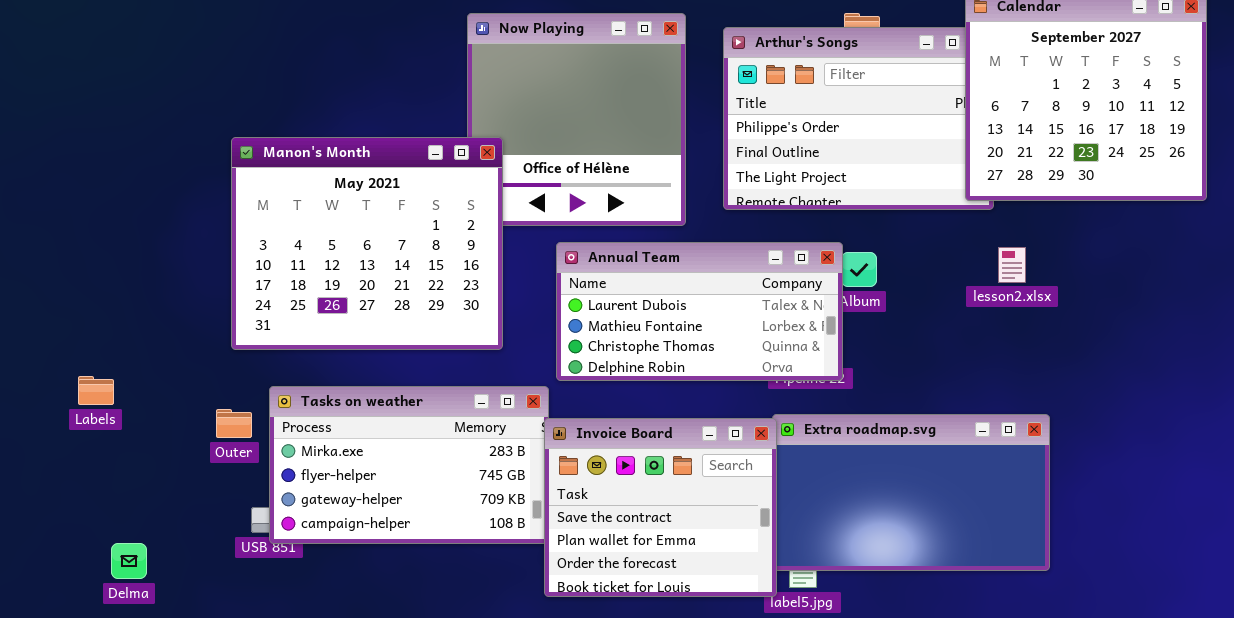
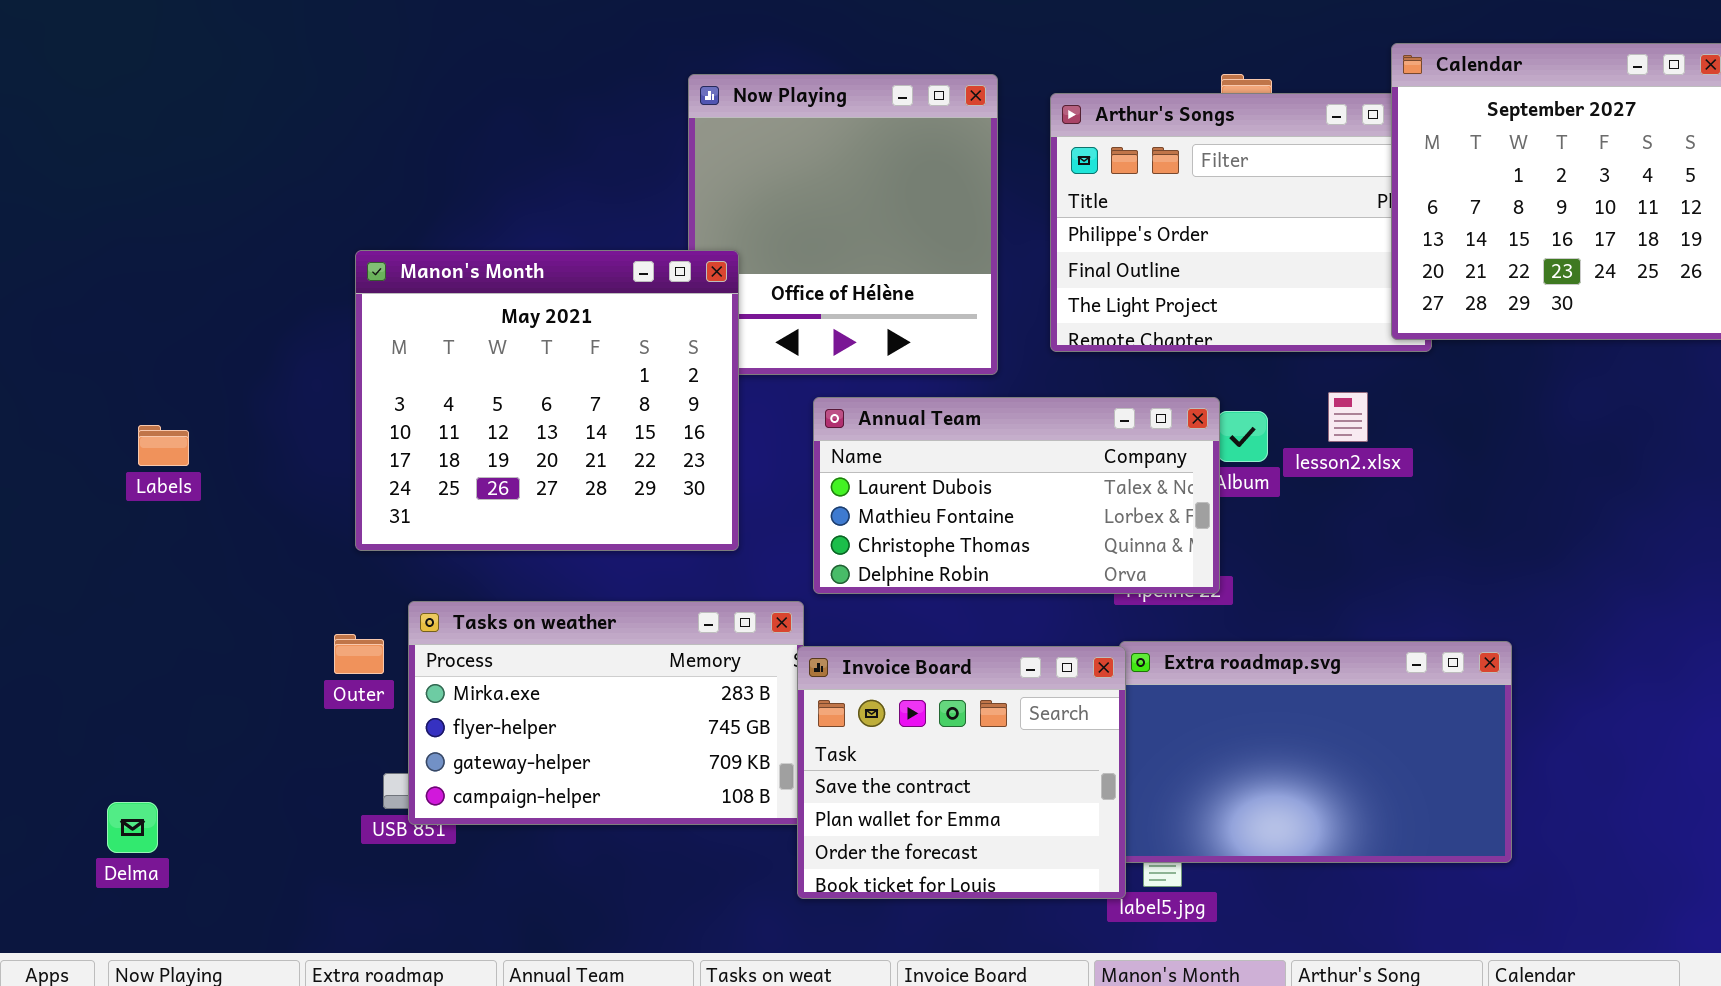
lesson2.xlsx: [998,247,1026,283] -> [1328,392,1368,442], moved
Labels: [78,376,114,405] -> [138,425,189,466], moved
Delma: [111,543,147,579] -> [107,802,158,853], moved

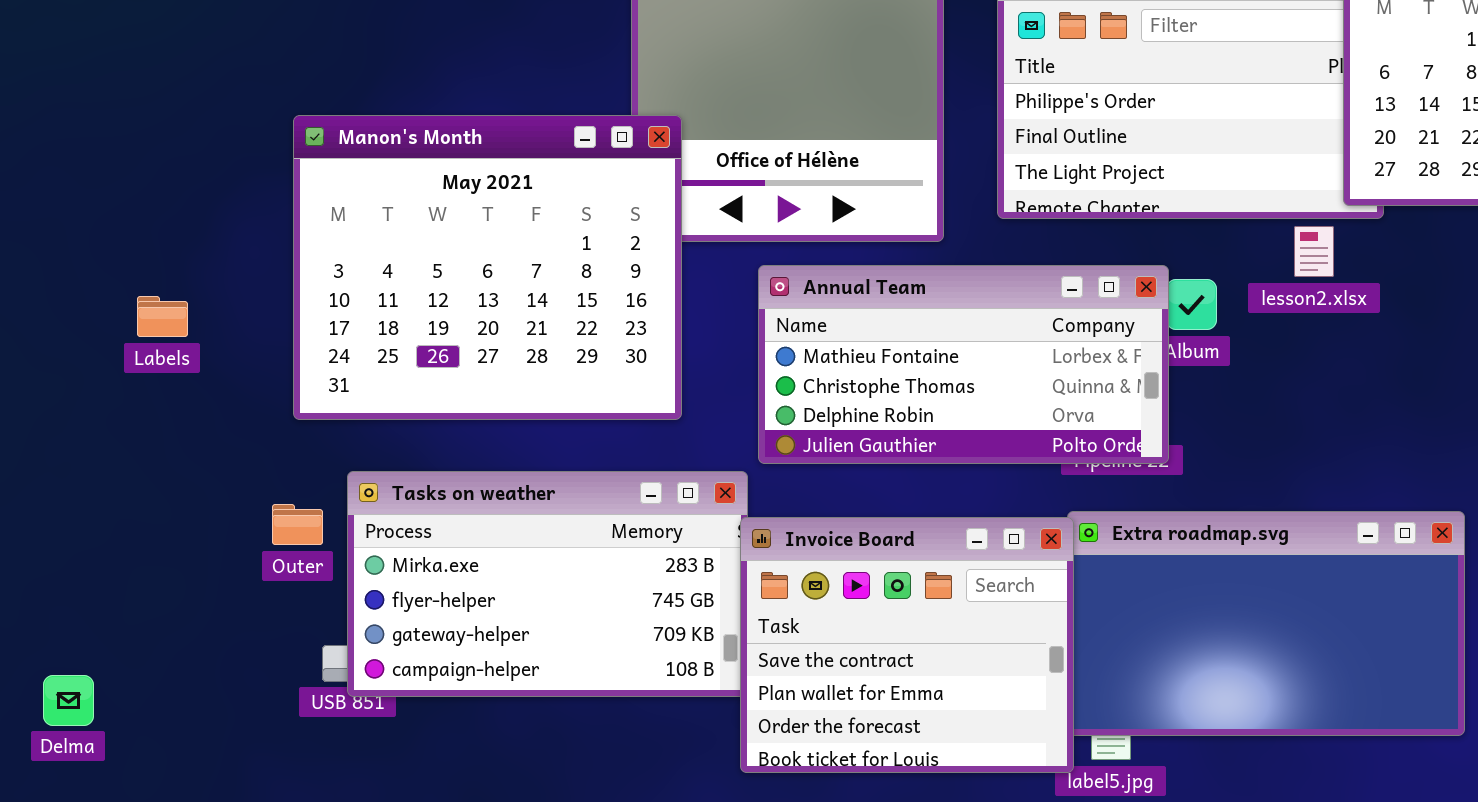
lesson2.xlsx: [1328,392,1368,442] -> [1294,226,1334,277], moved
Annual Team: [813,397,1220,594] -> [758,265,1169,464], scrolled down 1 row
Labels: [138,425,189,466] -> [137,296,188,337], moved

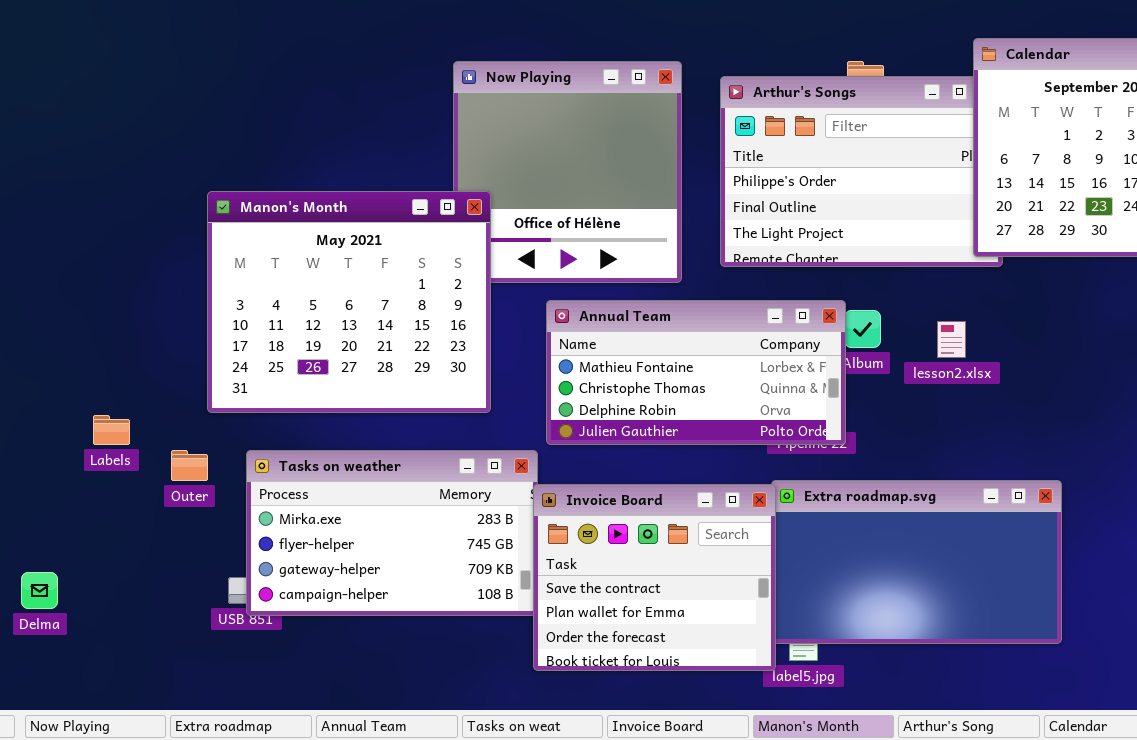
lesson2.xlsx: [1294,226,1334,277] -> [937,321,966,358], moved
Labels: [137,296,188,337] -> [93,415,130,445], moved
Outer: [272,504,323,545] -> [171,450,208,481], moved
Delma: [43,675,94,726] -> [21,572,58,609], moved

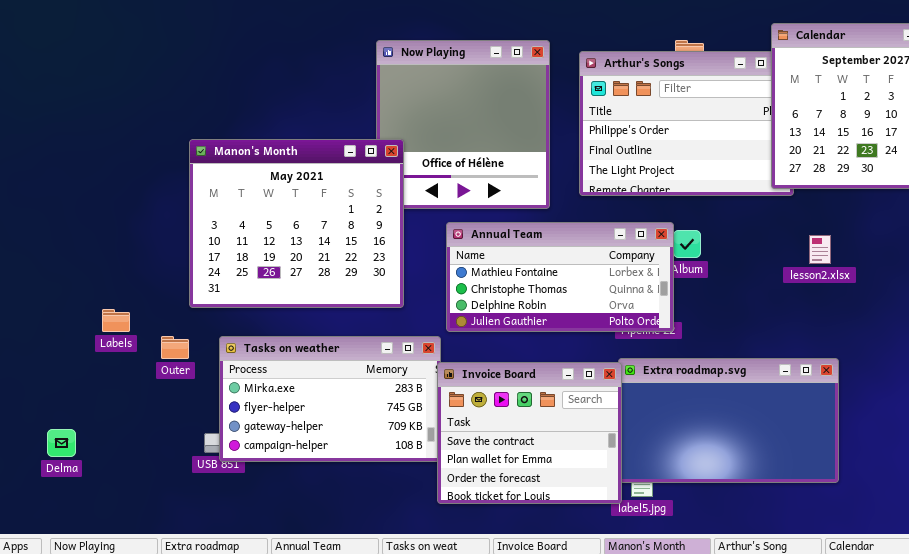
lesson2.xlsx: [937,321,966,358] -> [809,235,831,264], moved

